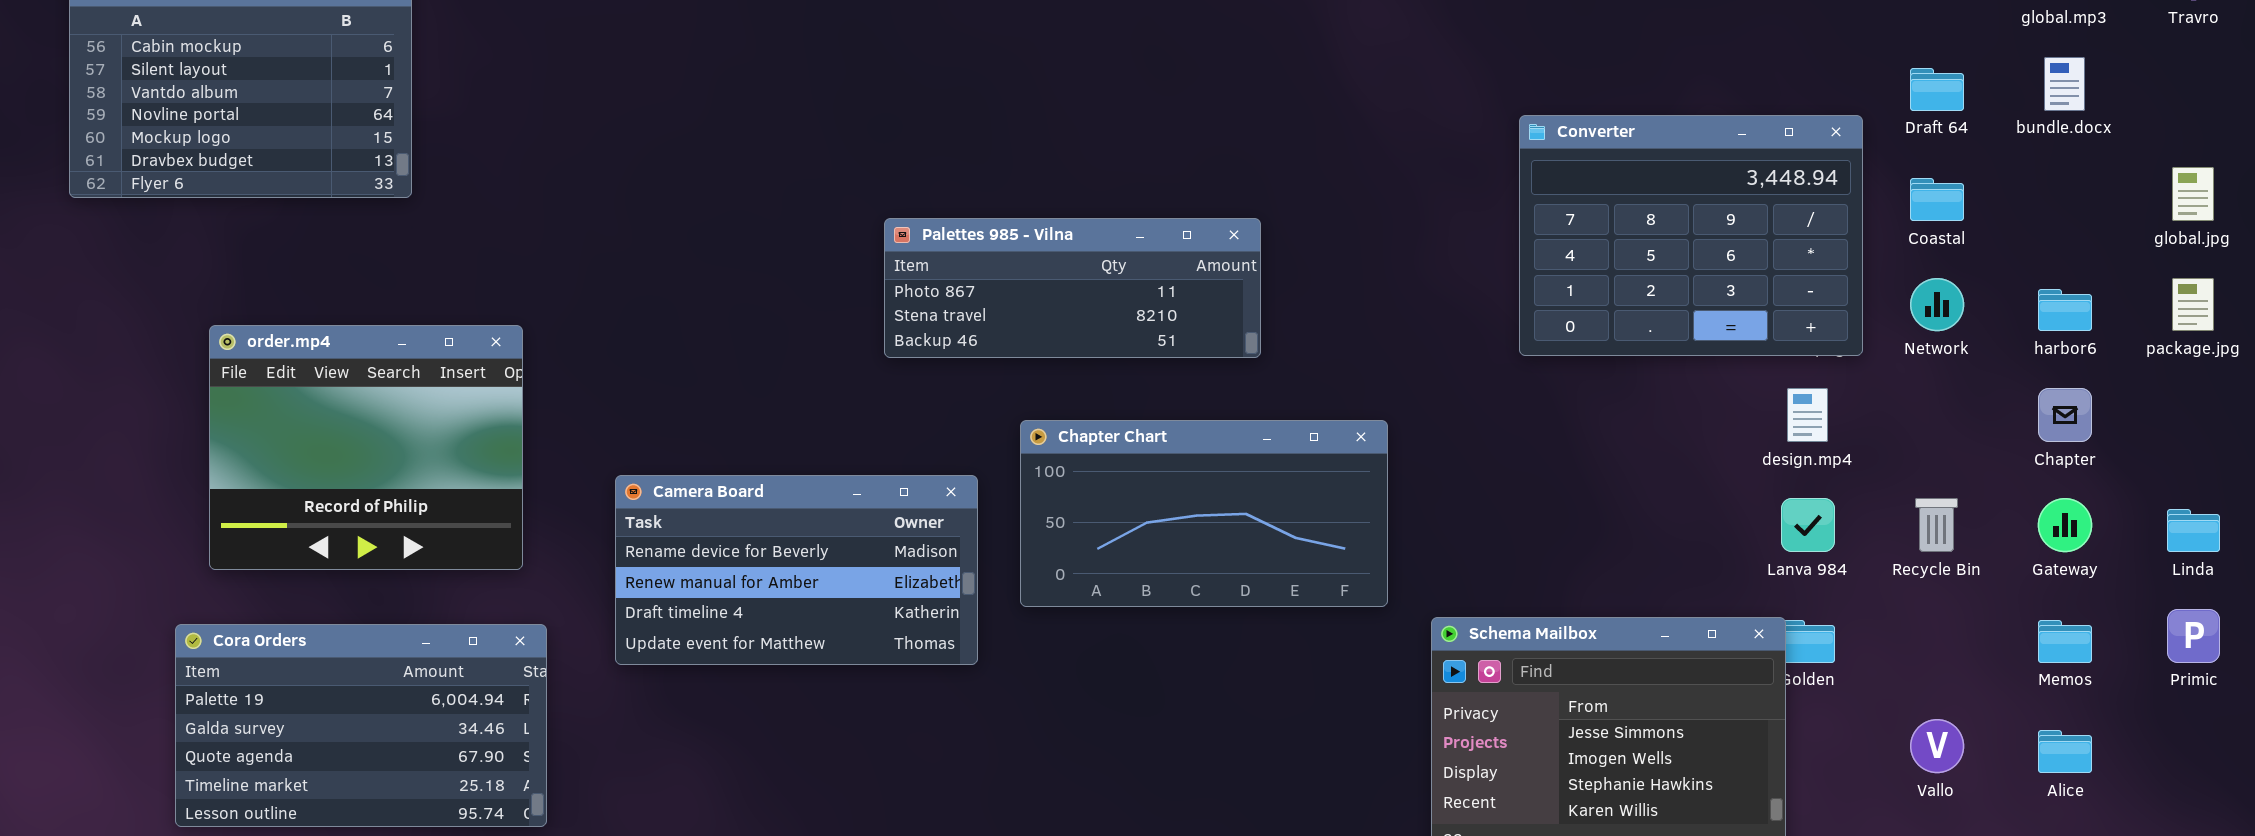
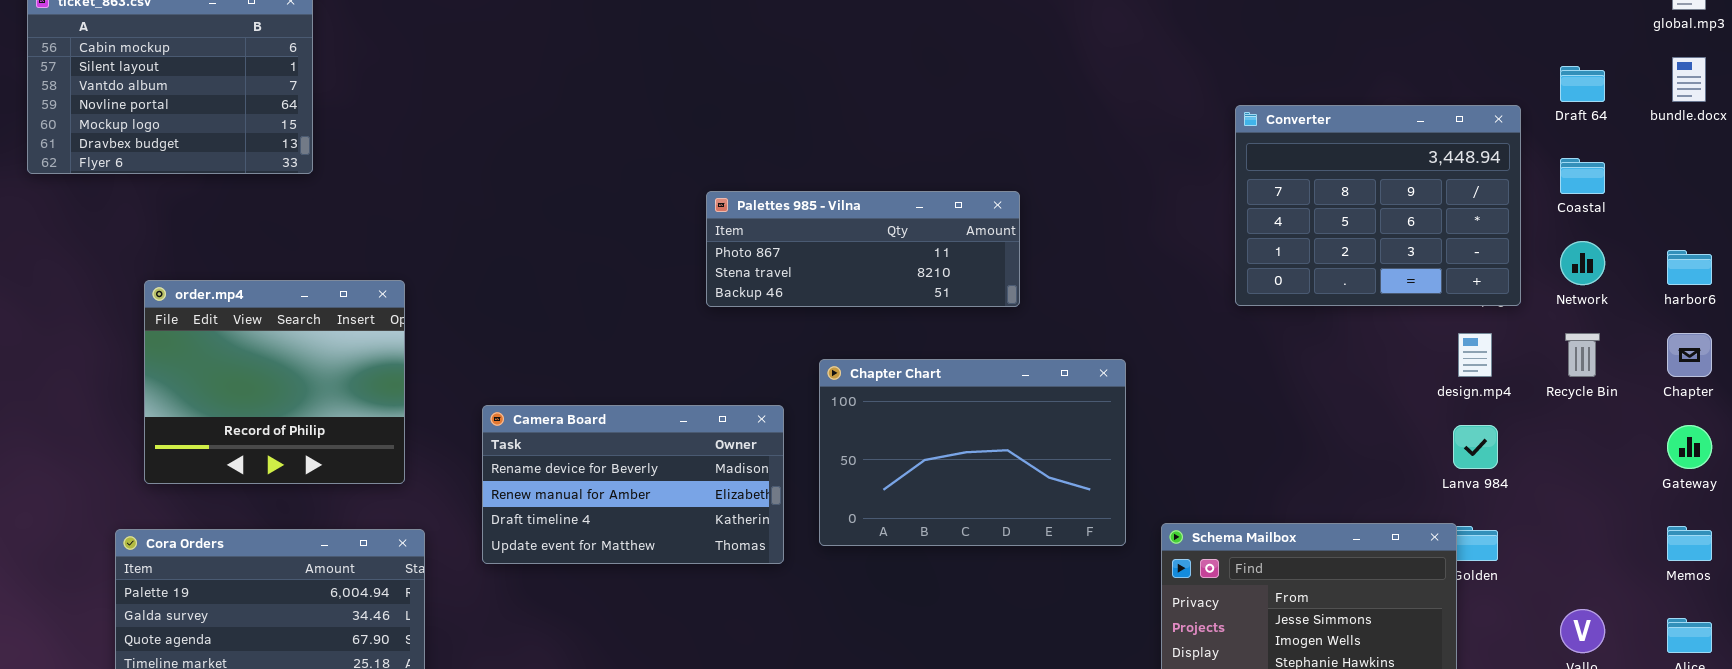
Chapter Chart: [1020,420,1388,607] -> [819,359,1126,546], resized
Recycle Bin: [1915,498,1958,552] -> [1565,333,1600,377], moved

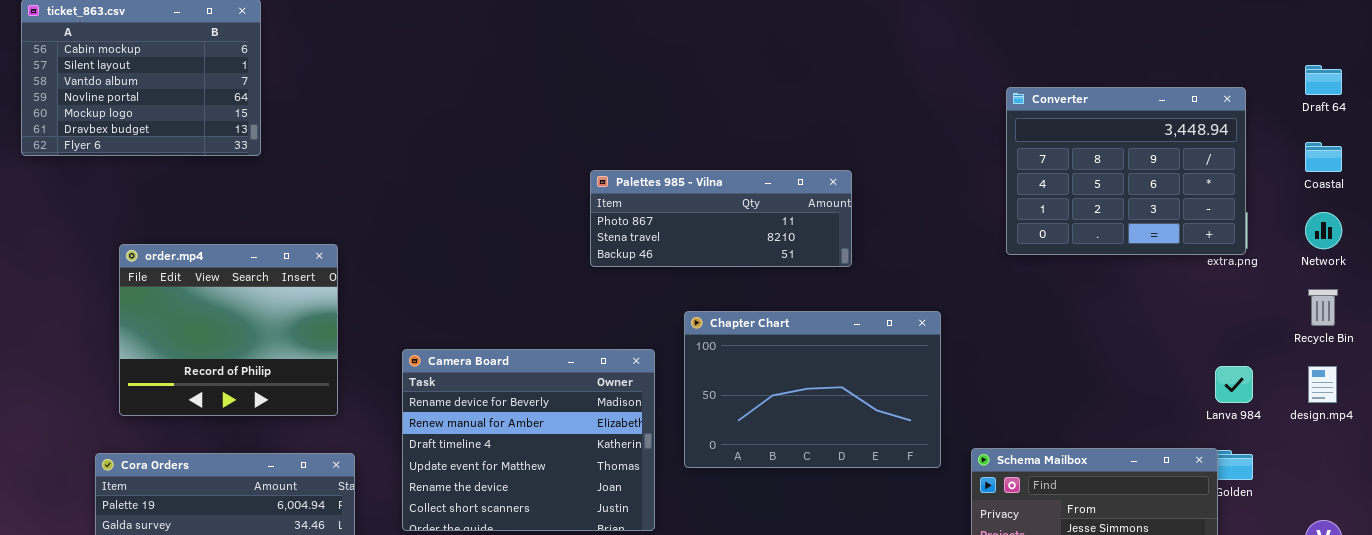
Converter: [1235,105,1521,306] -> [1006,87,1246,255], moved
design.mp4: [1458,333,1492,377] -> [1308,366,1337,403], moved
Camera Board: [482,405,784,564] -> [402,349,655,531], resized

